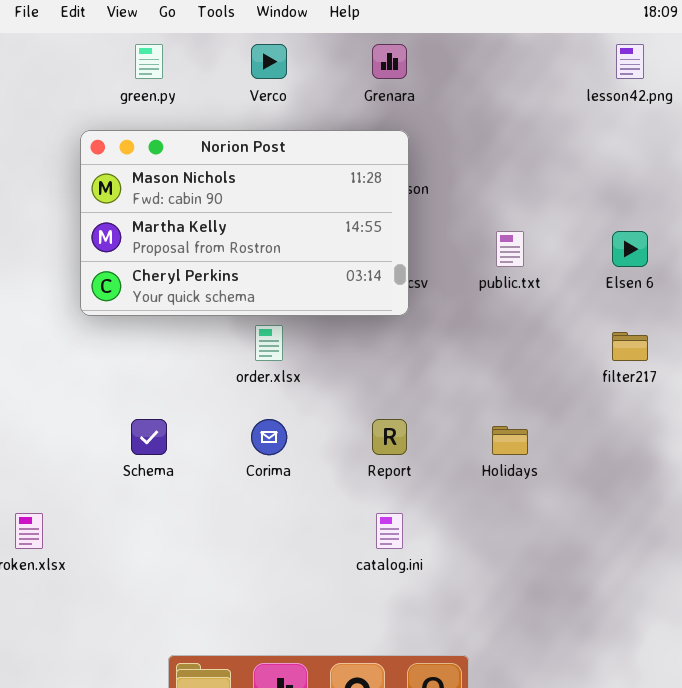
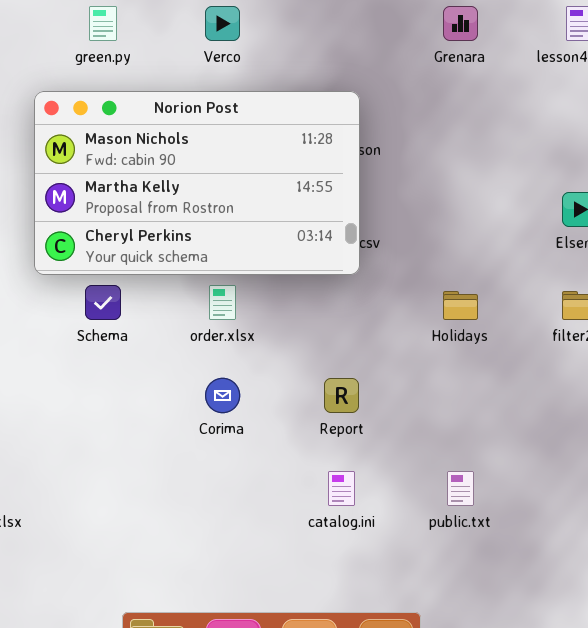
Grenara: [372,44,407,79] -> [443,6,478,41], moved
public.txt: [496,231,524,267] -> [447,471,474,506], moved
Schema: [131,419,167,455] -> [85,285,121,320], moved
Holidays: [492,426,528,455] -> [443,291,478,320], moved

